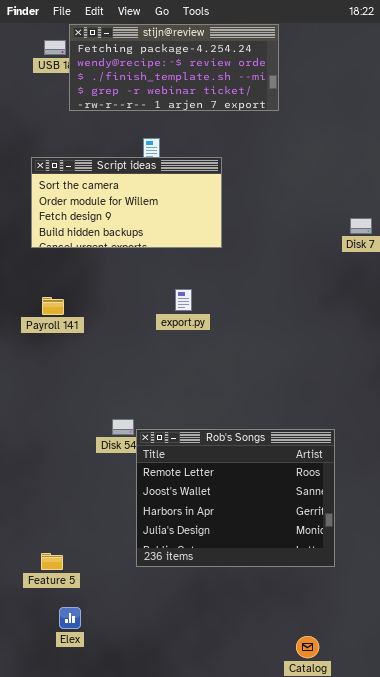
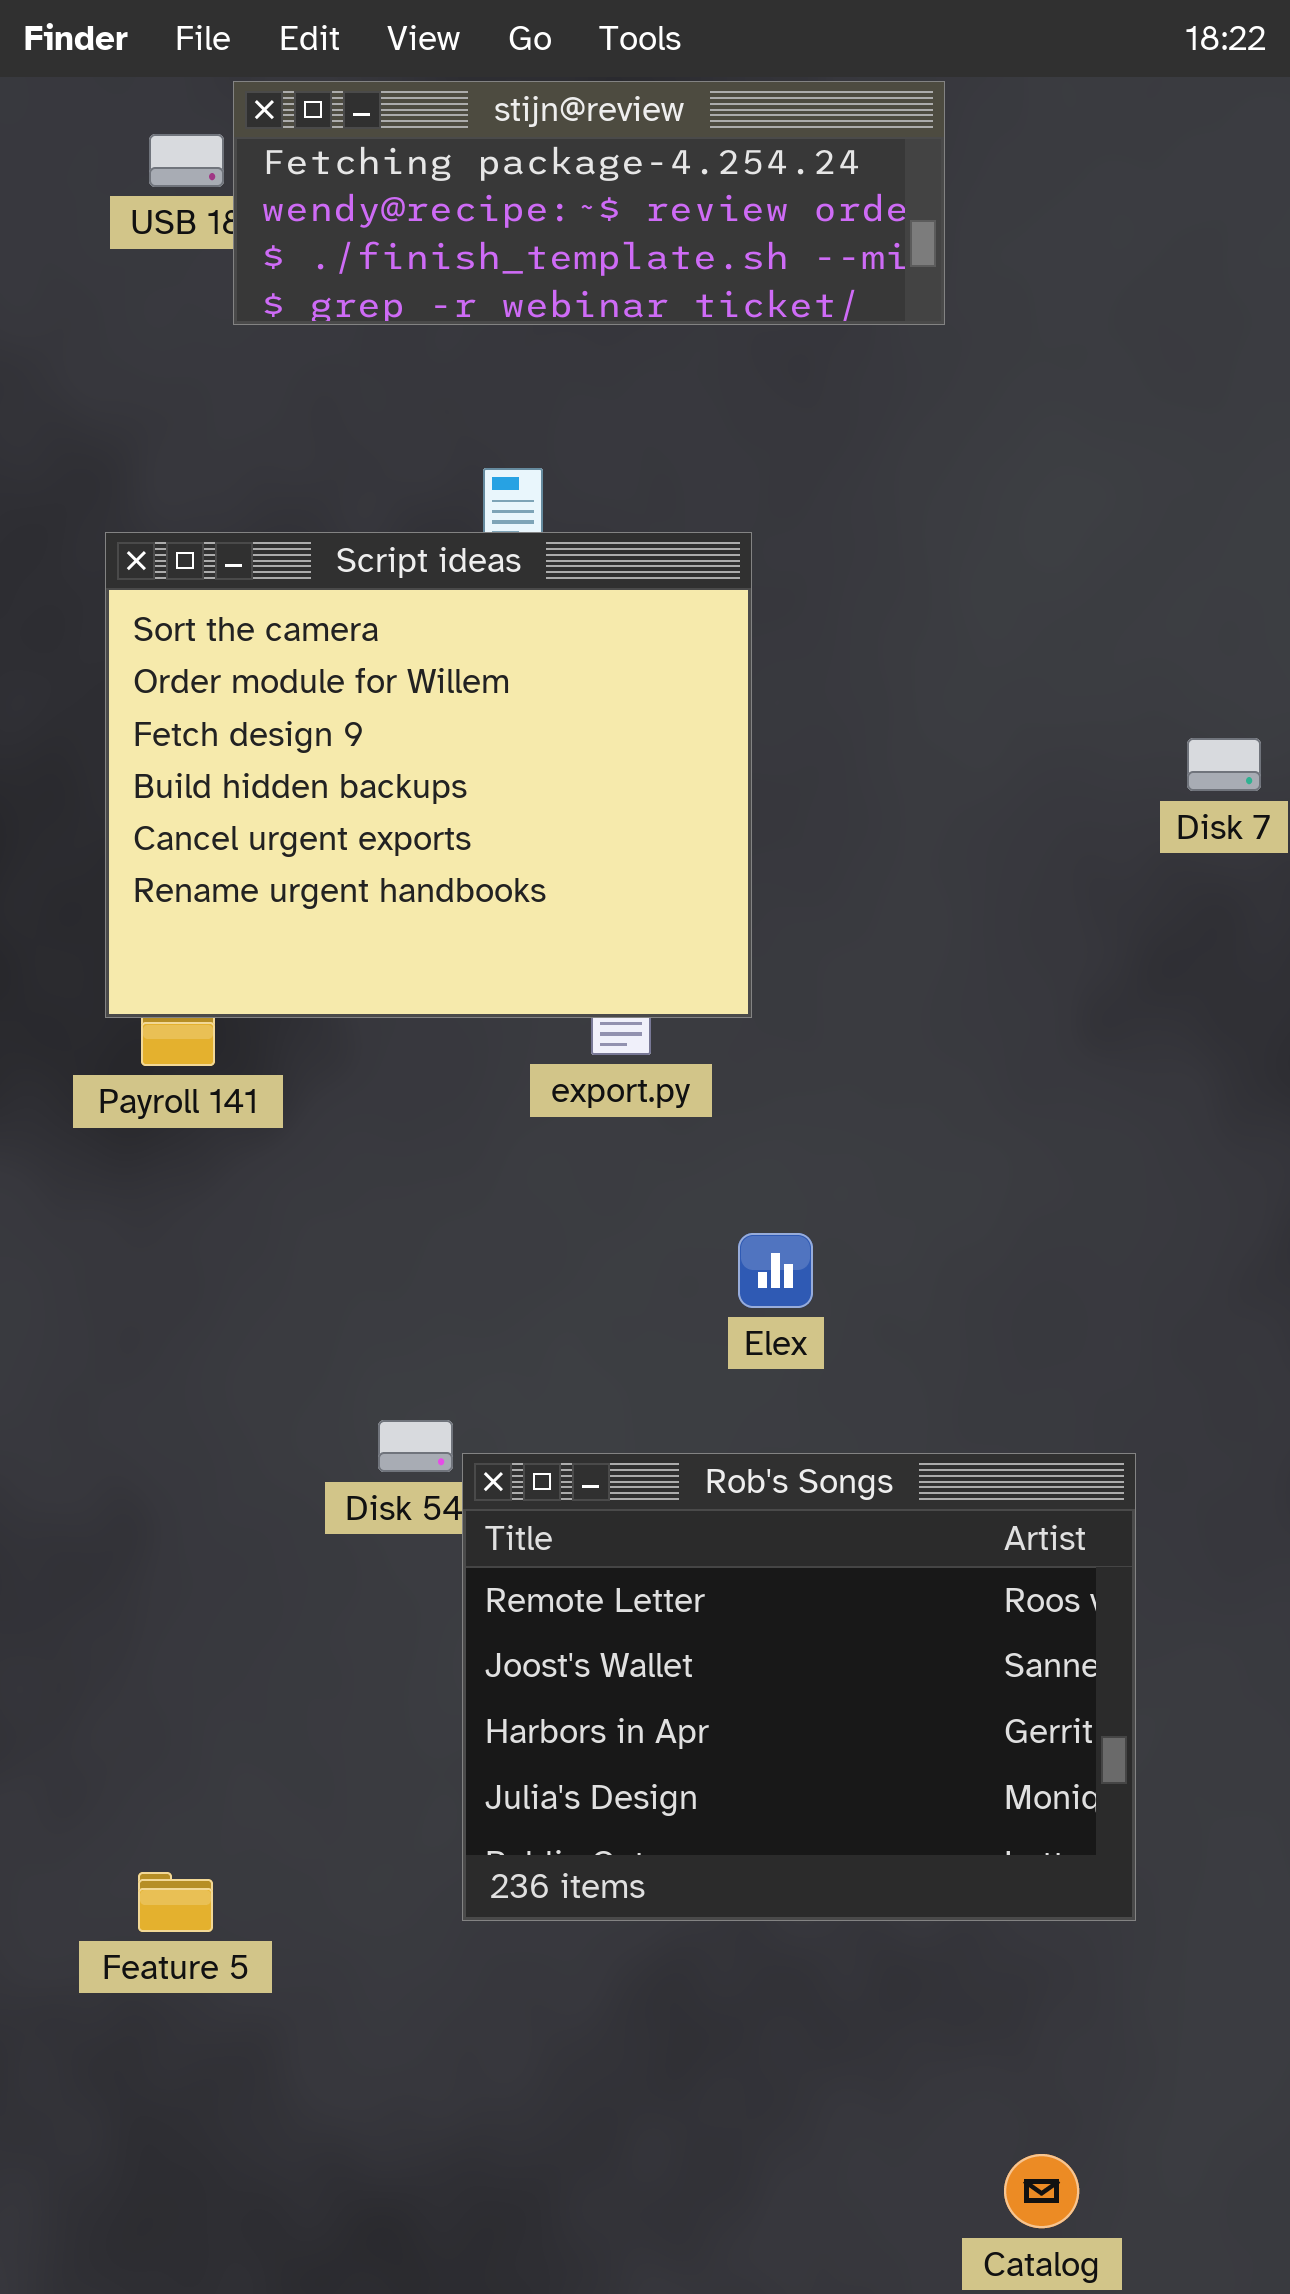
stijn@review: [69,24,279,111] -> [233,81,945,325], resized
Script ideas: [31,157,222,248] -> [105,532,752,1018], resized
Elex: [59,607,81,629] -> [738,1233,813,1308], moved

